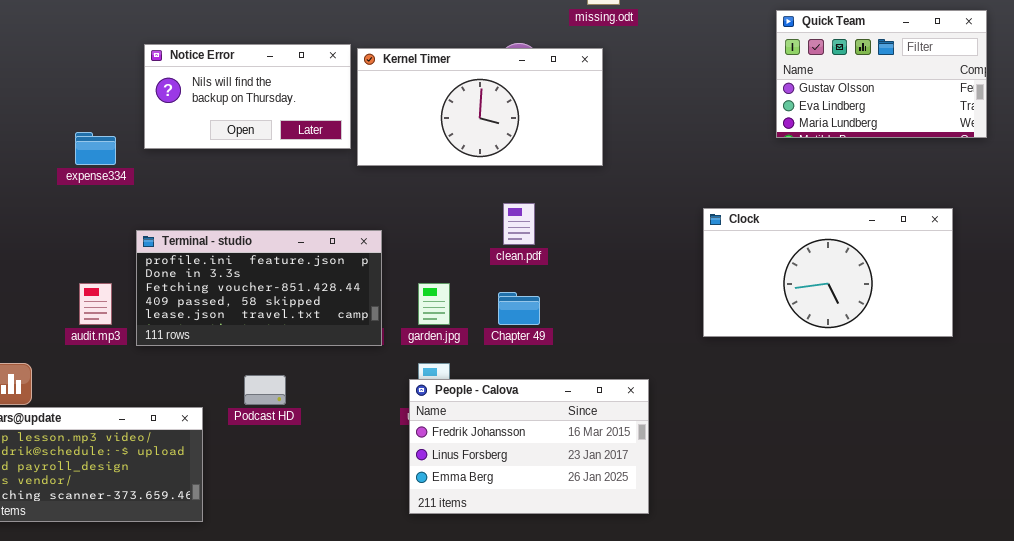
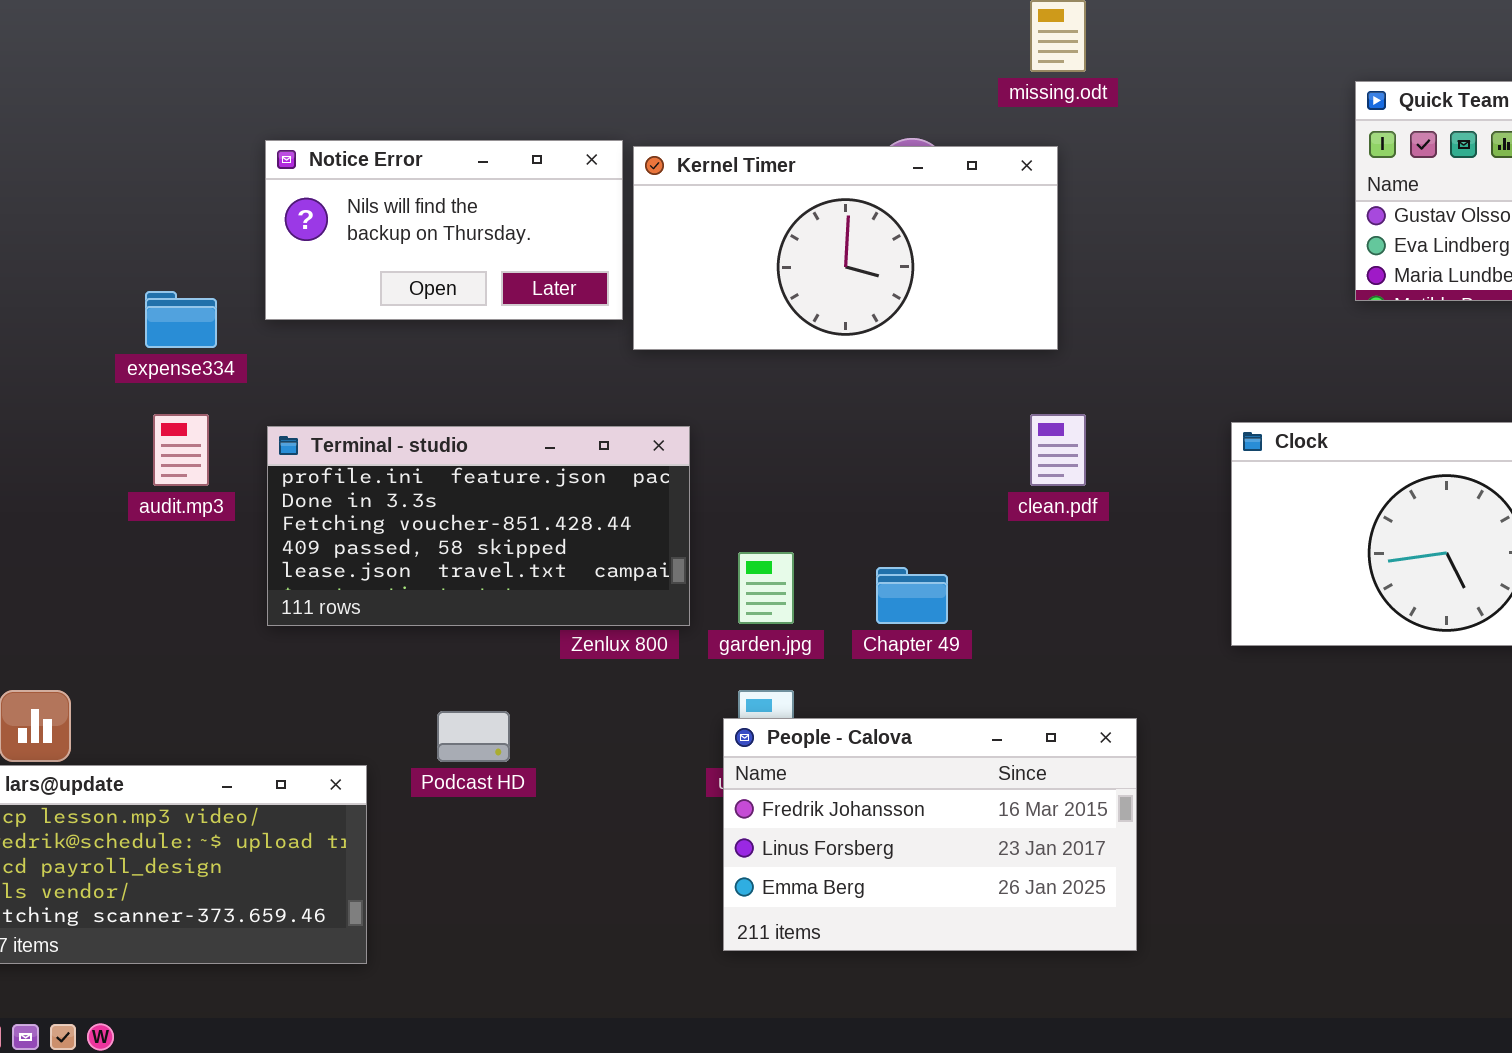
clean.pdf: [503,203,535,245] -> [1030,414,1086,486], moved
Terminal - studio: [136,230,382,346] -> [267,426,690,626], moved
audit.mp3: [79,283,112,325] -> [153,414,209,486], moved

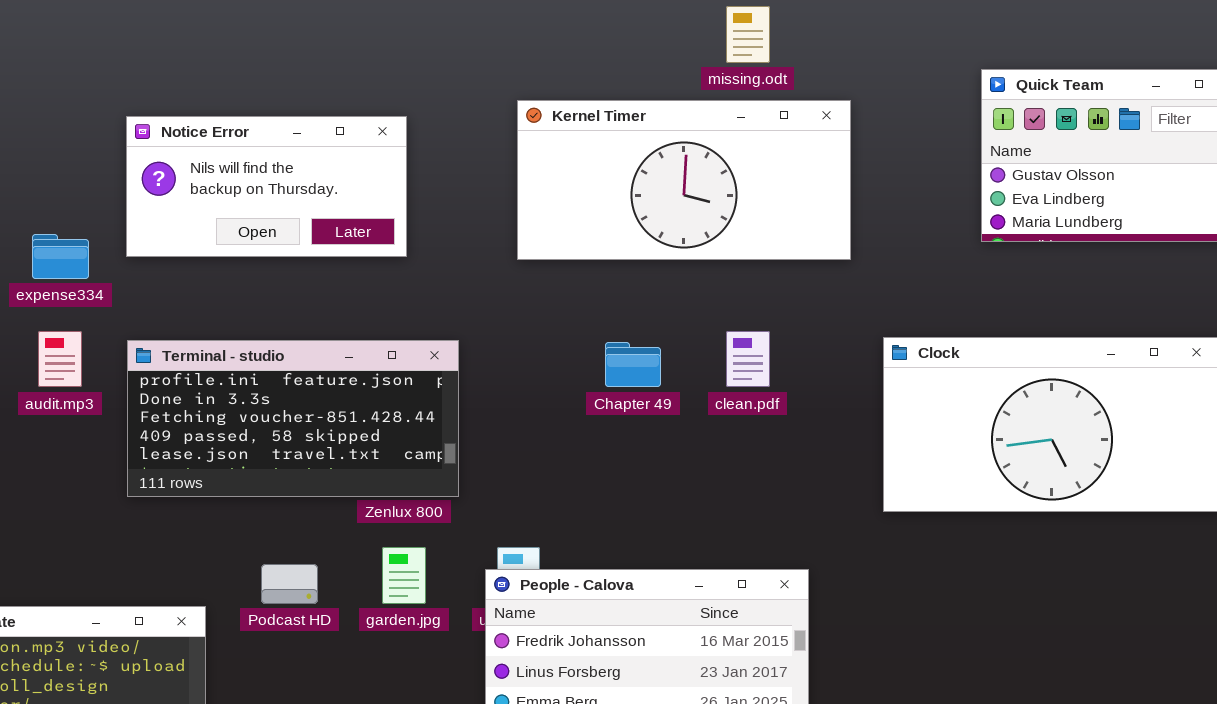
Kernel Timer: [633,146,1058,350] -> [517,100,851,260], moved
garden.jpg: [738,552,794,624] -> [382,547,426,604], moved
Chapter 49: [876,567,948,624] -> [605,342,661,387], moved

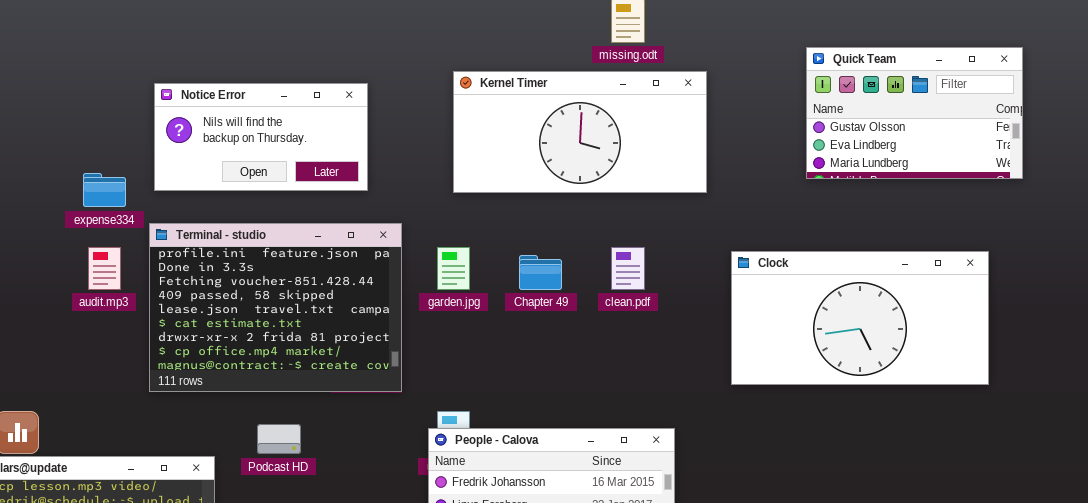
Terminal - studio: [127,340,459,497] -> [149,223,402,392], moved, resized
garden.jpg: [382,547,426,604] -> [437,247,470,290], moved

